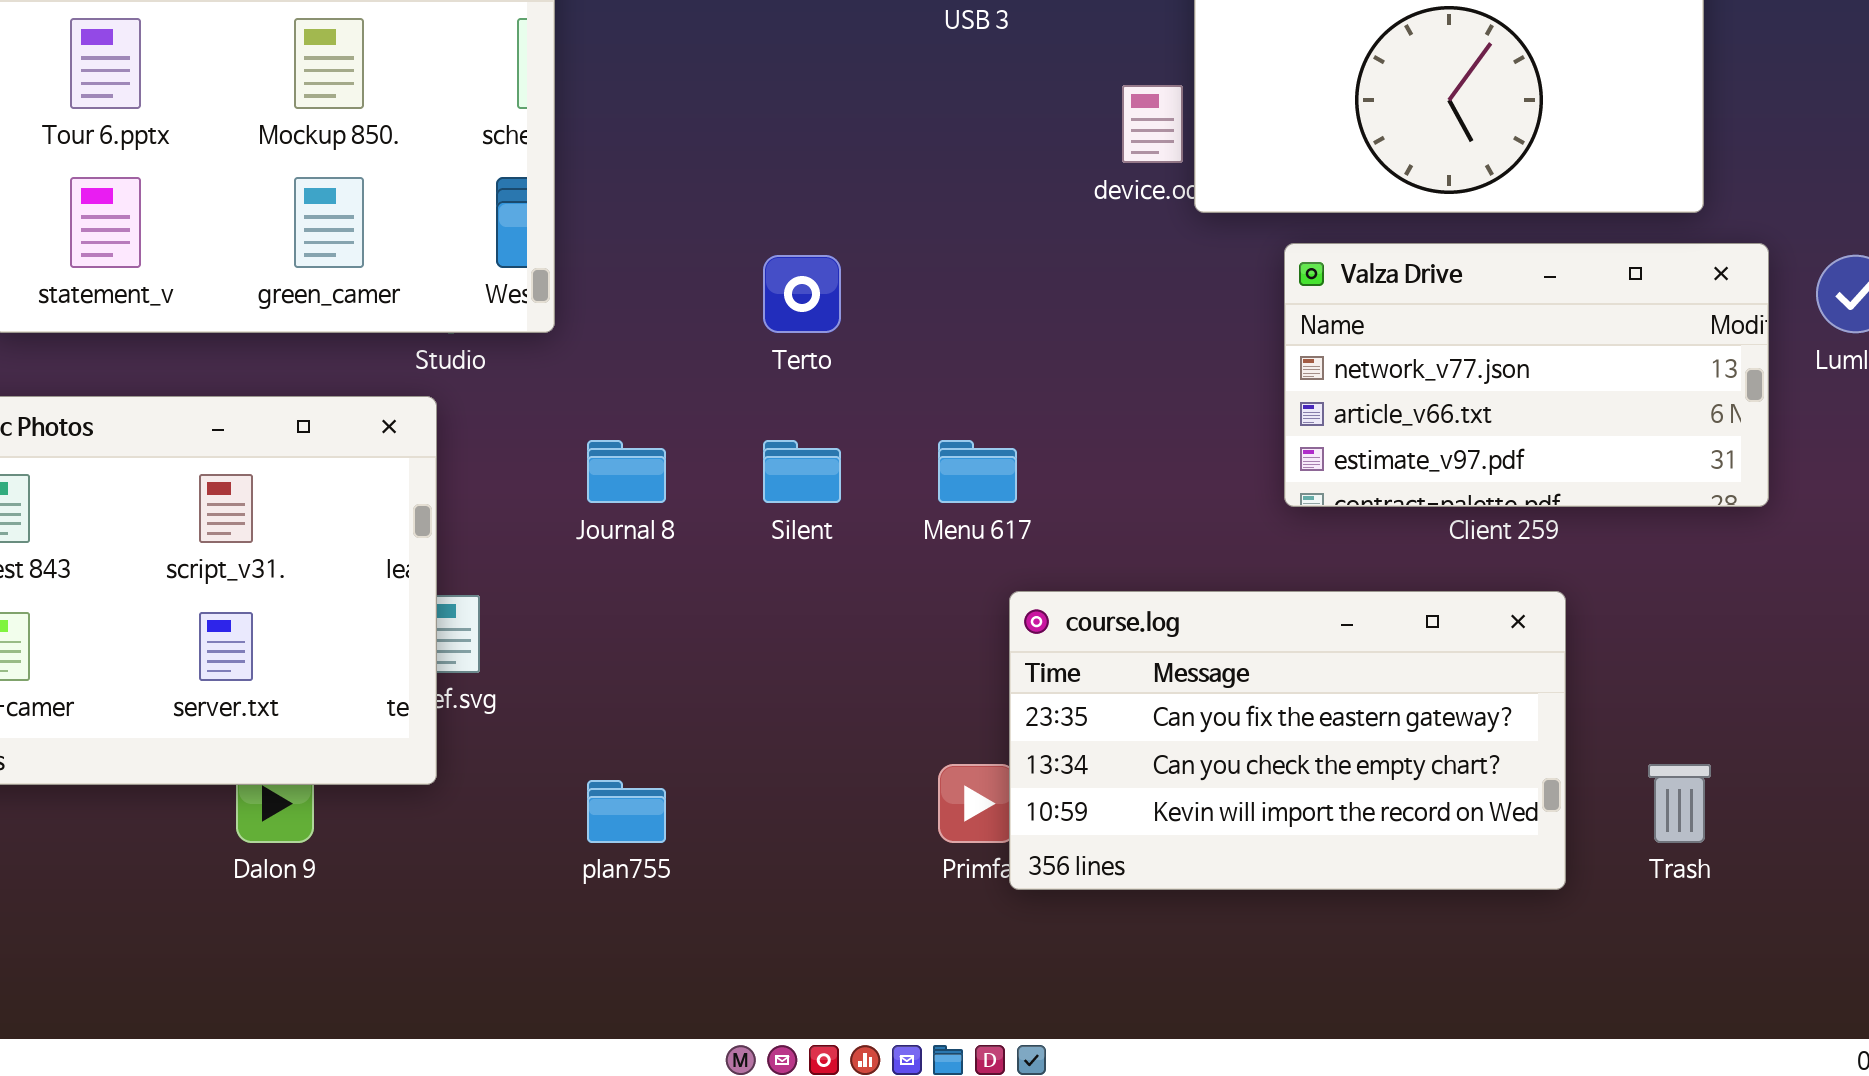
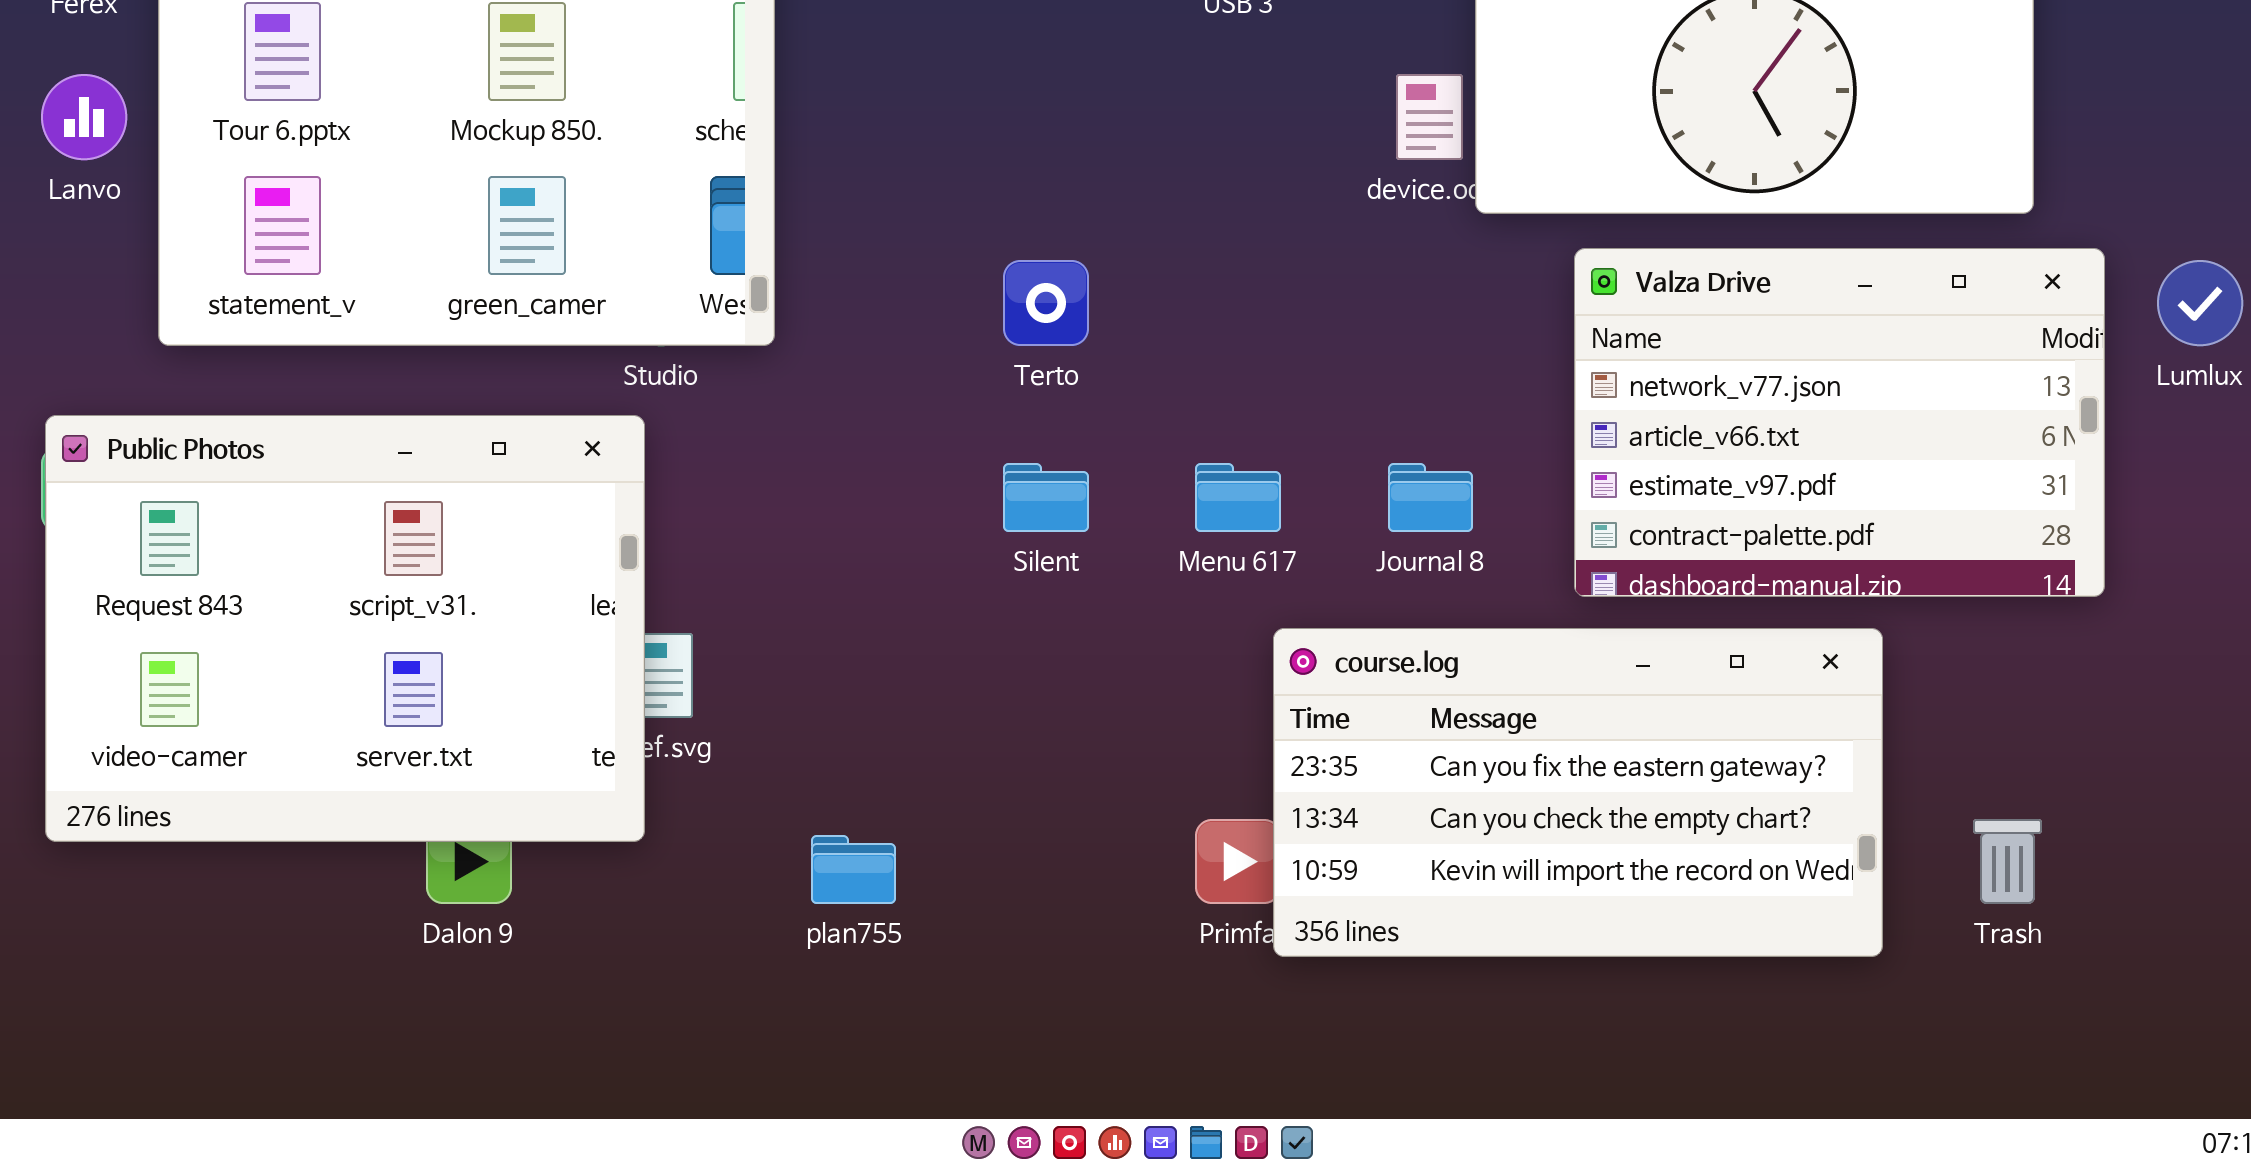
Valza Drive: [1284,243,1769,507] -> [1574,248,2105,597], resized
Journal 8: [587,440,666,503] -> [1388,463,1473,532], moved

